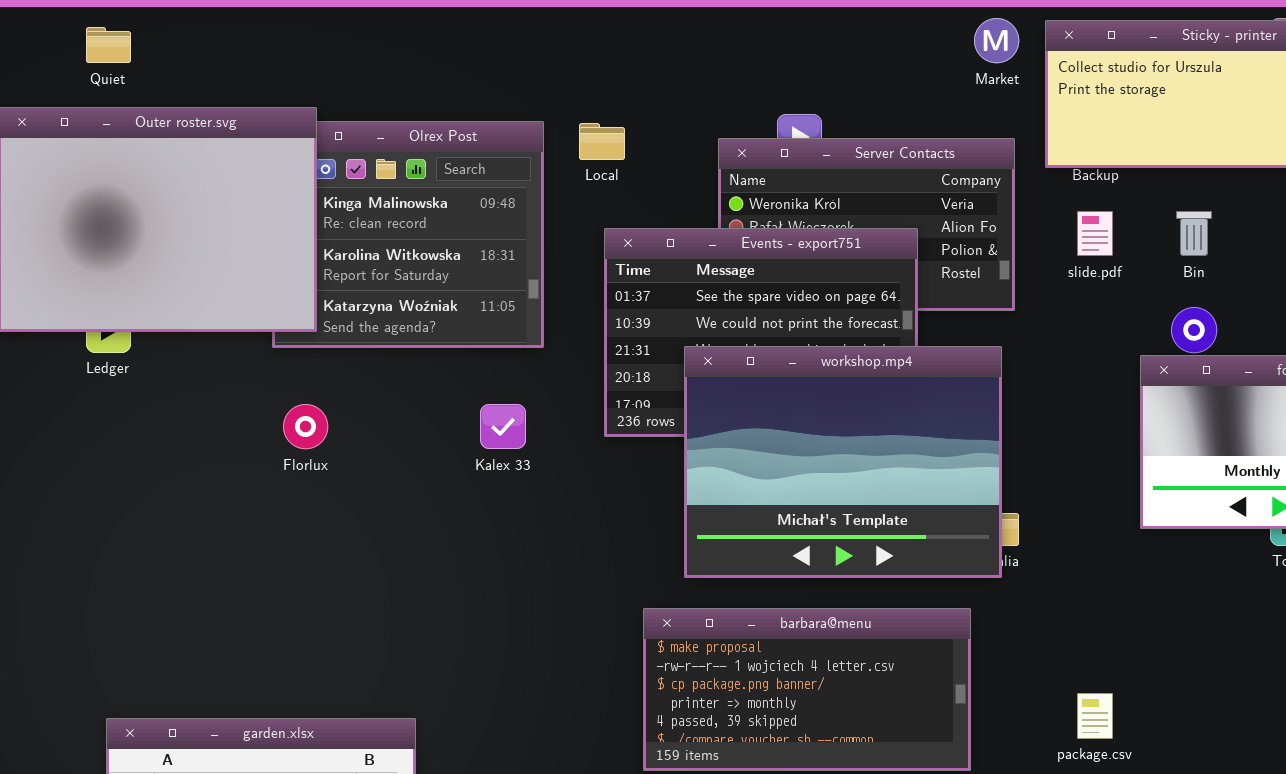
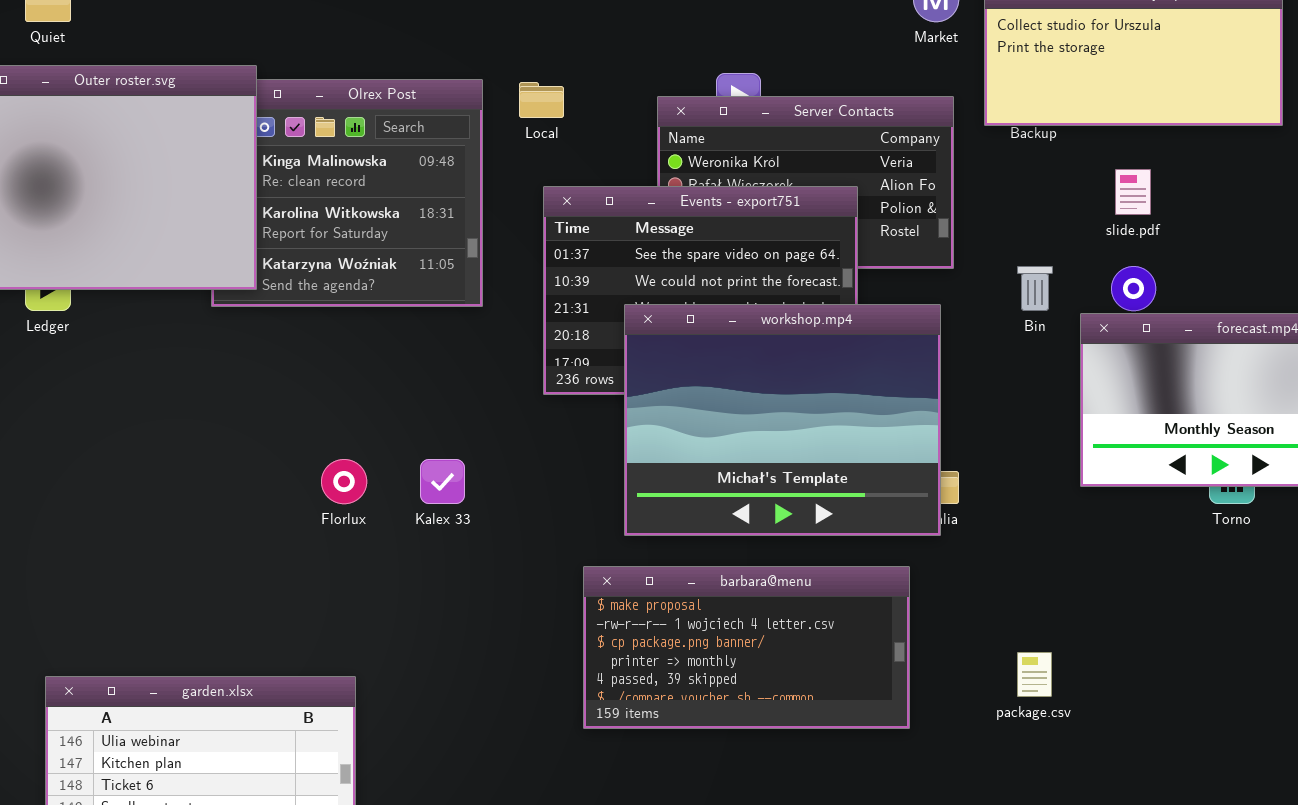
slide.pdf: [1077,211,1113,256] -> [1115,169,1151,215], moved
Bin: [1176,211,1212,256] -> [1017,266,1053,311], moved
Florlux: [283,404,328,449] -> [321,459,367,504], moved
Kalex 33: [480,404,526,449] -> [420,459,465,504], moved

